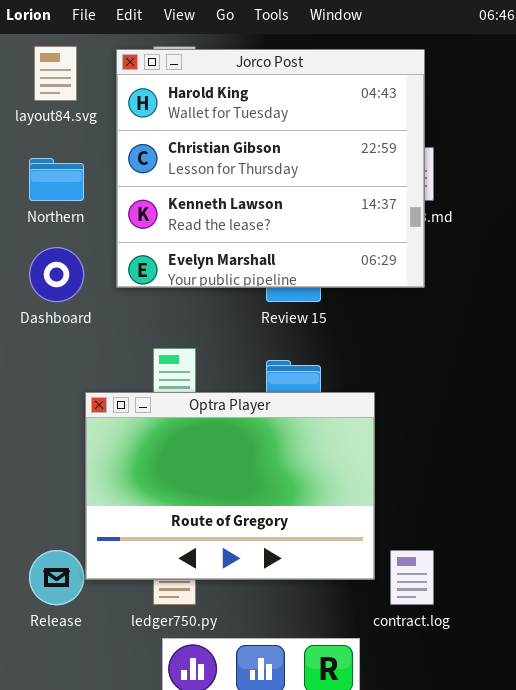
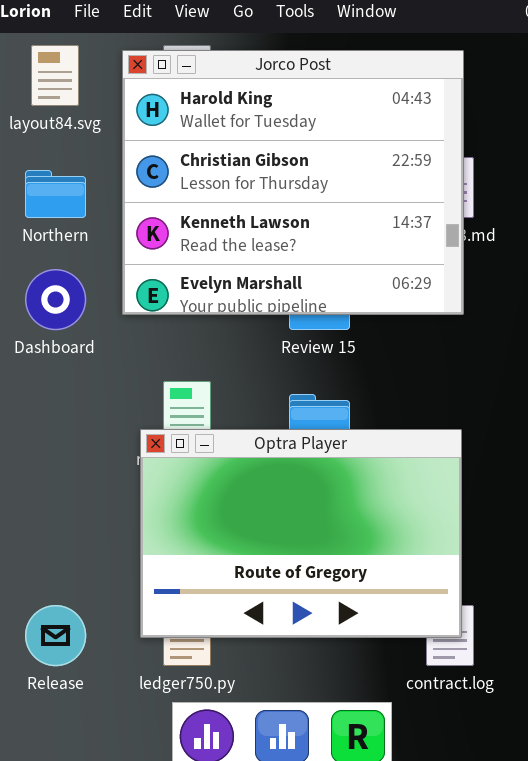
Optra Player: [85,392,375,580] -> [140,429,462,638], moved

